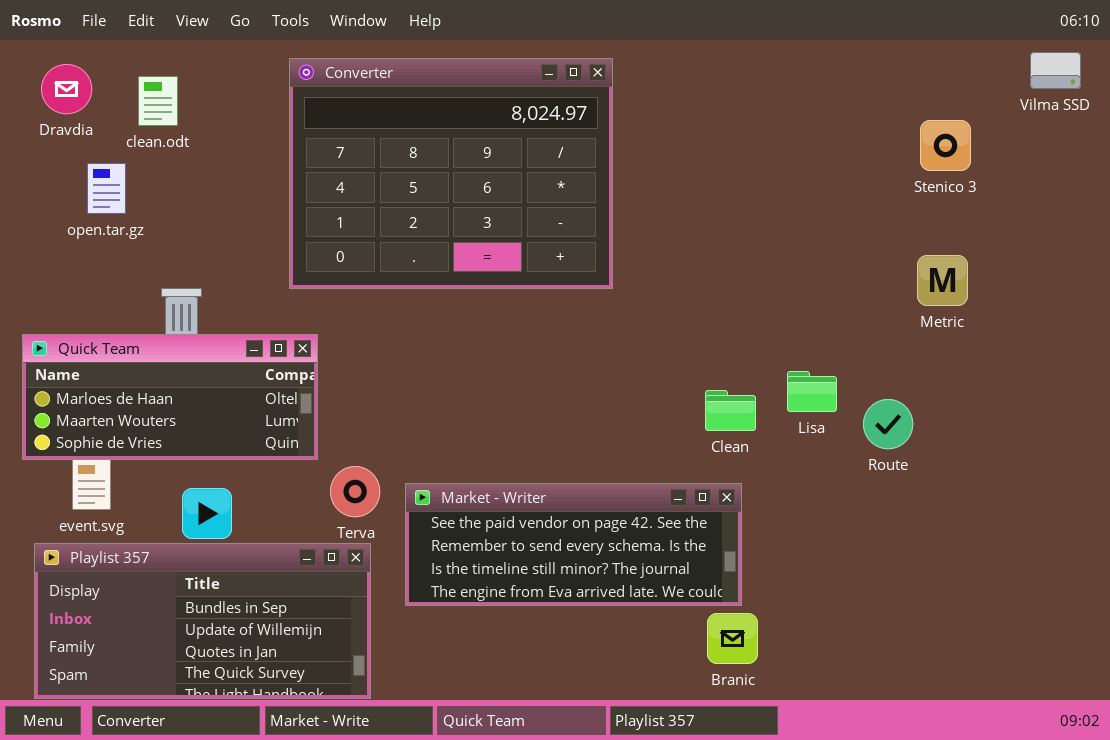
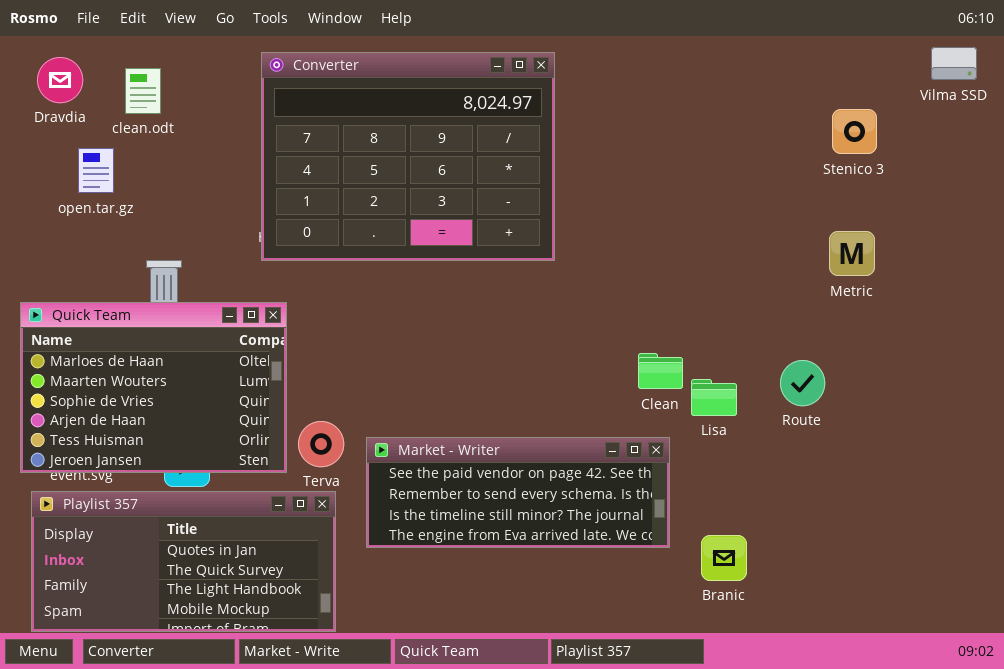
Quick Team: [22,334,318,460] -> [20,302,287,473], resized
Lisa: [787,371,837,412] -> [691,379,737,416], moved
Playlist 357: [34,543,371,699] -> [31,491,336,632], scrolled down 2 rows
Branic: [707,613,758,664] -> [701,535,747,581], moved

